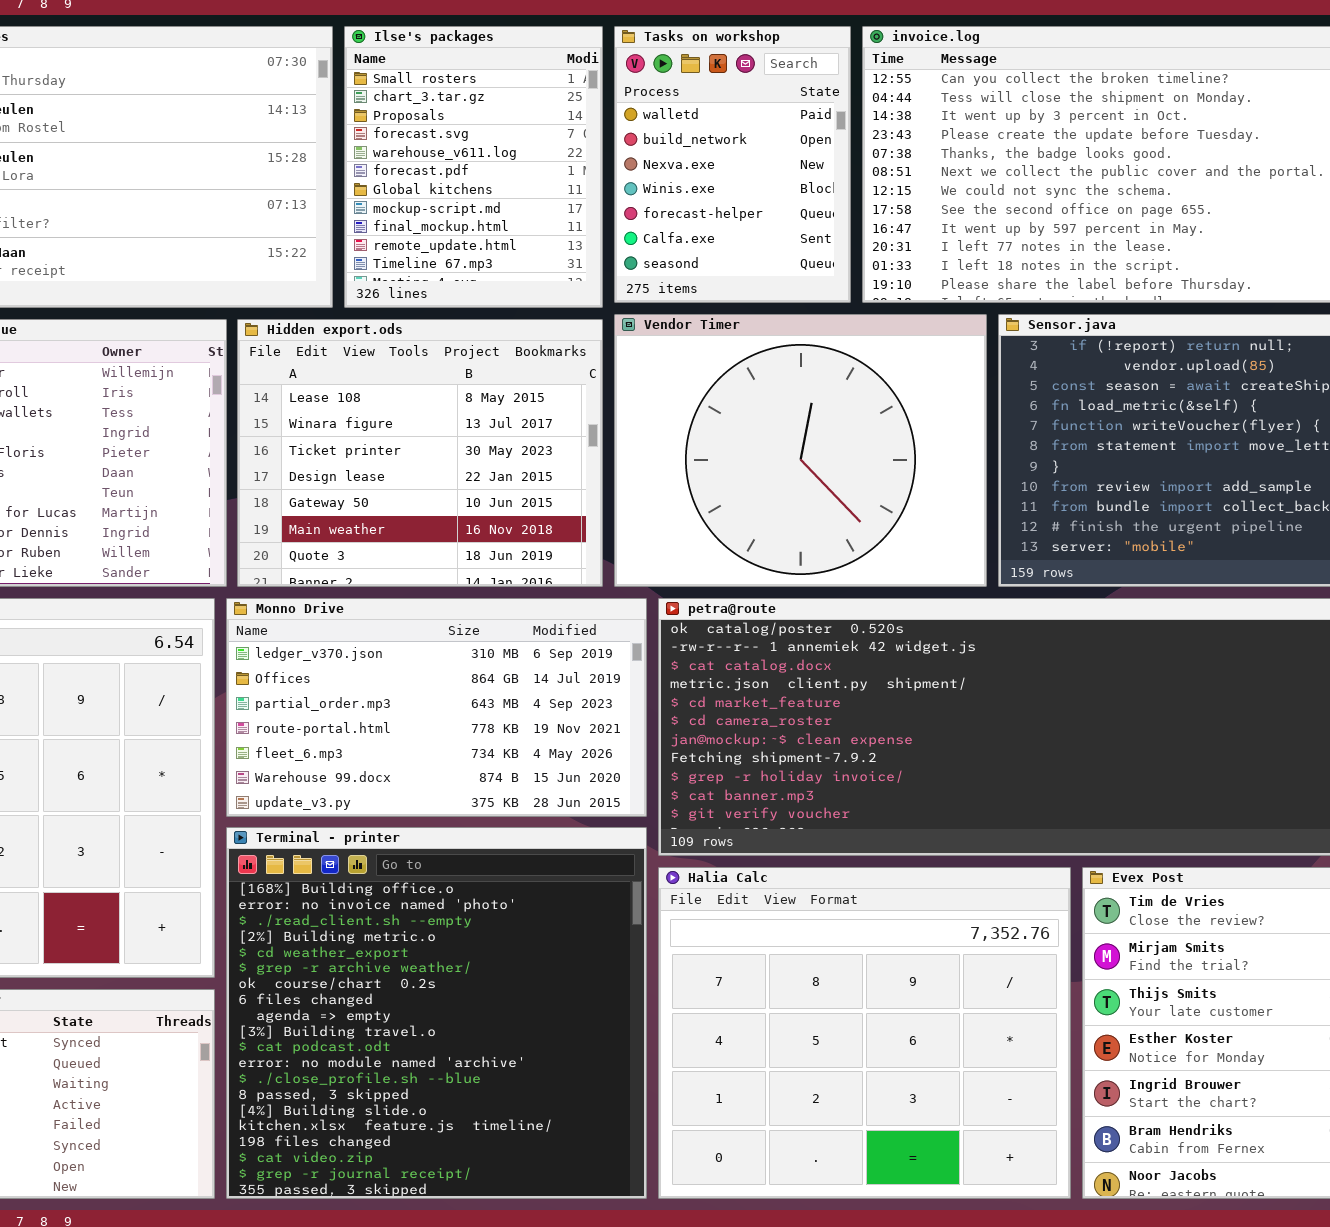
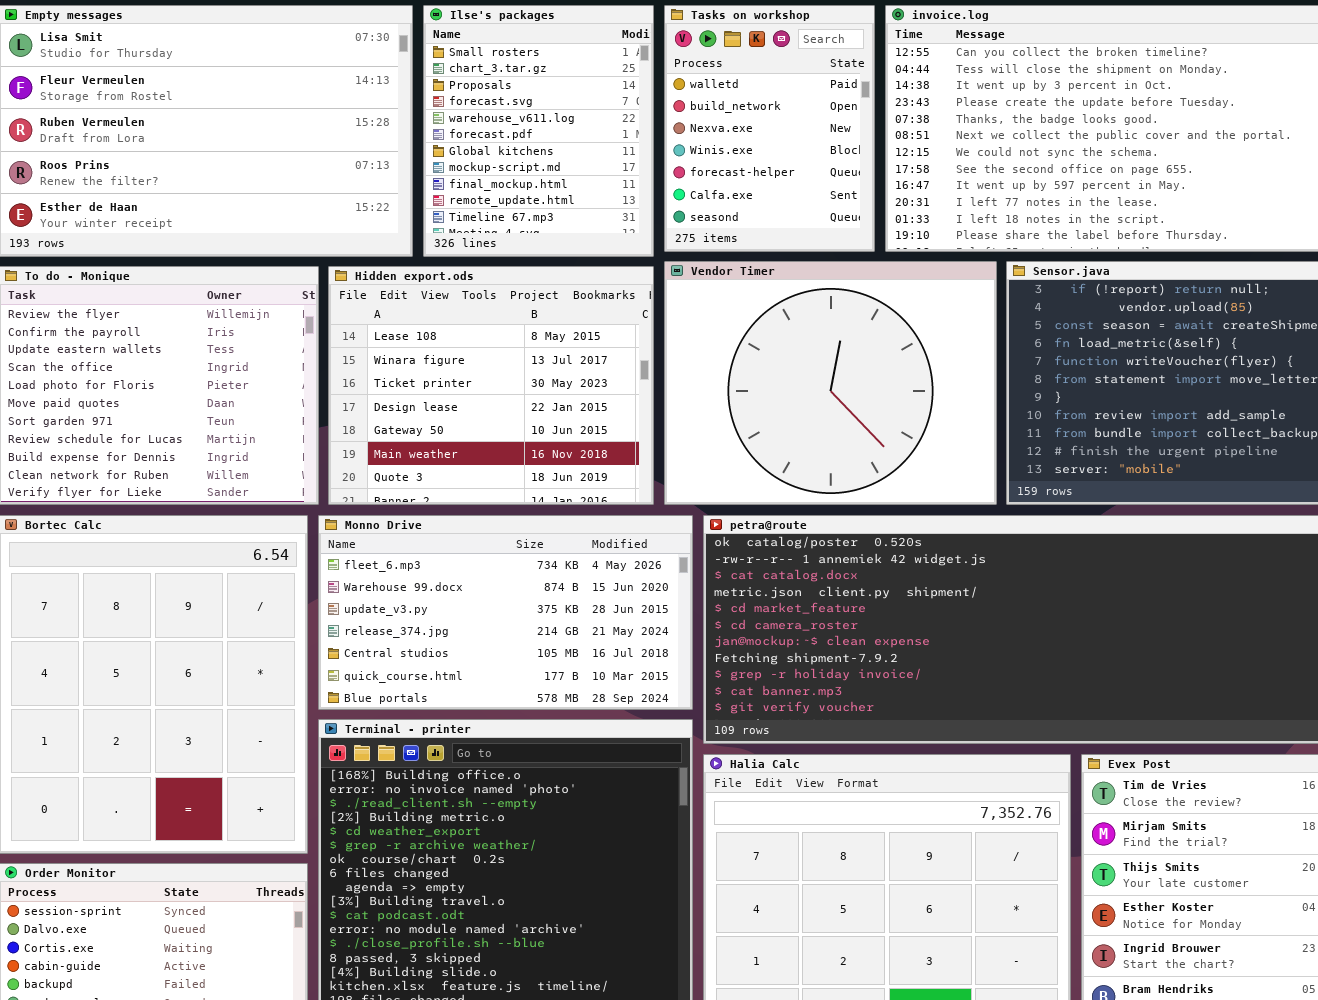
Monno Drive: [226,598,647,817] -> [318,515,693,710], scrolled down 4 rows

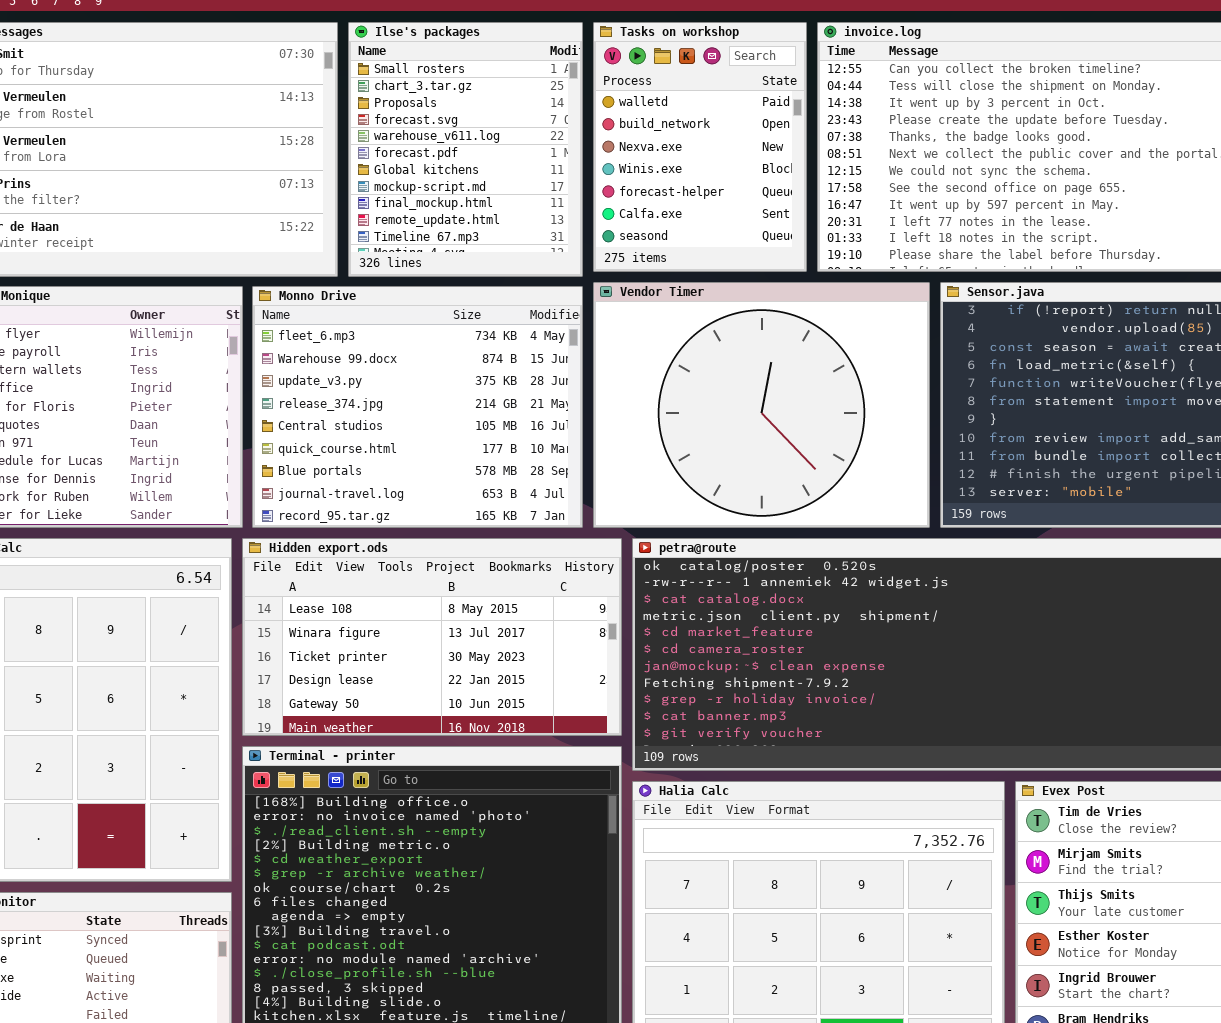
Hidden export.ods: [328,266,654,505] -> [242,538,622,736], moved, resized
Monno Drive: [318,515,693,710] -> [252,286,583,528], moved, resized

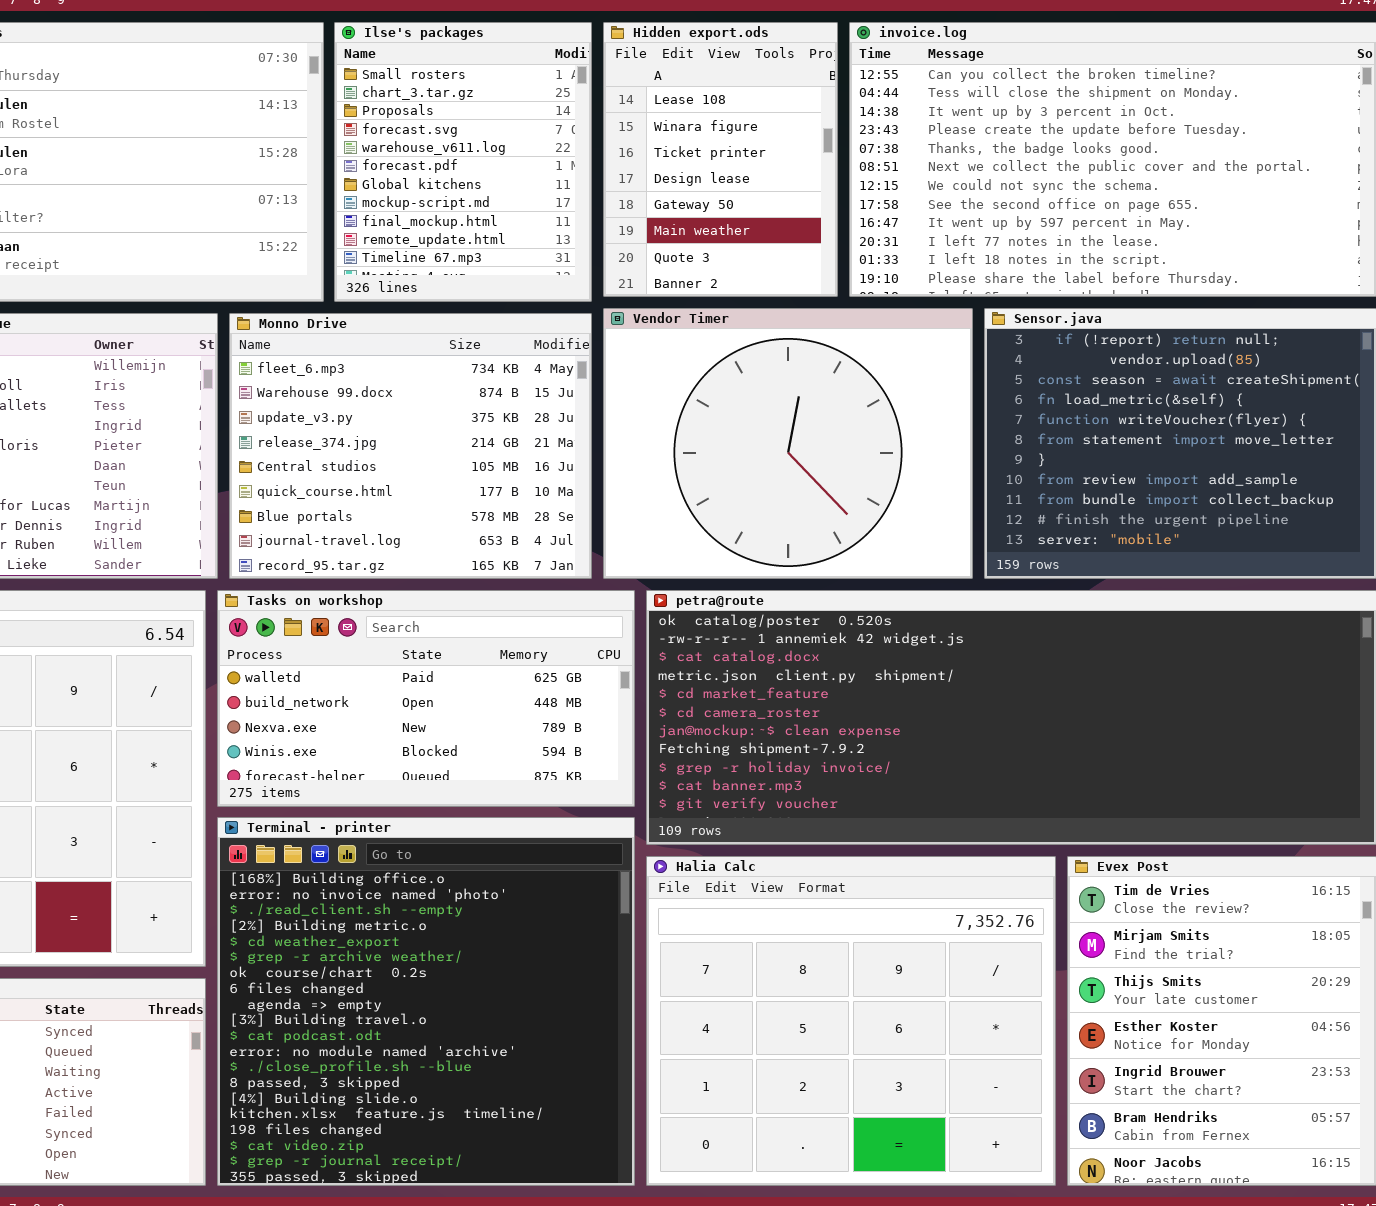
Tasks on workshop: [593,22,807,272] -> [217,590,635,807], moved, resized
Hidden export.ods: [242,538,622,736] -> [603,22,838,297], moved, resized

